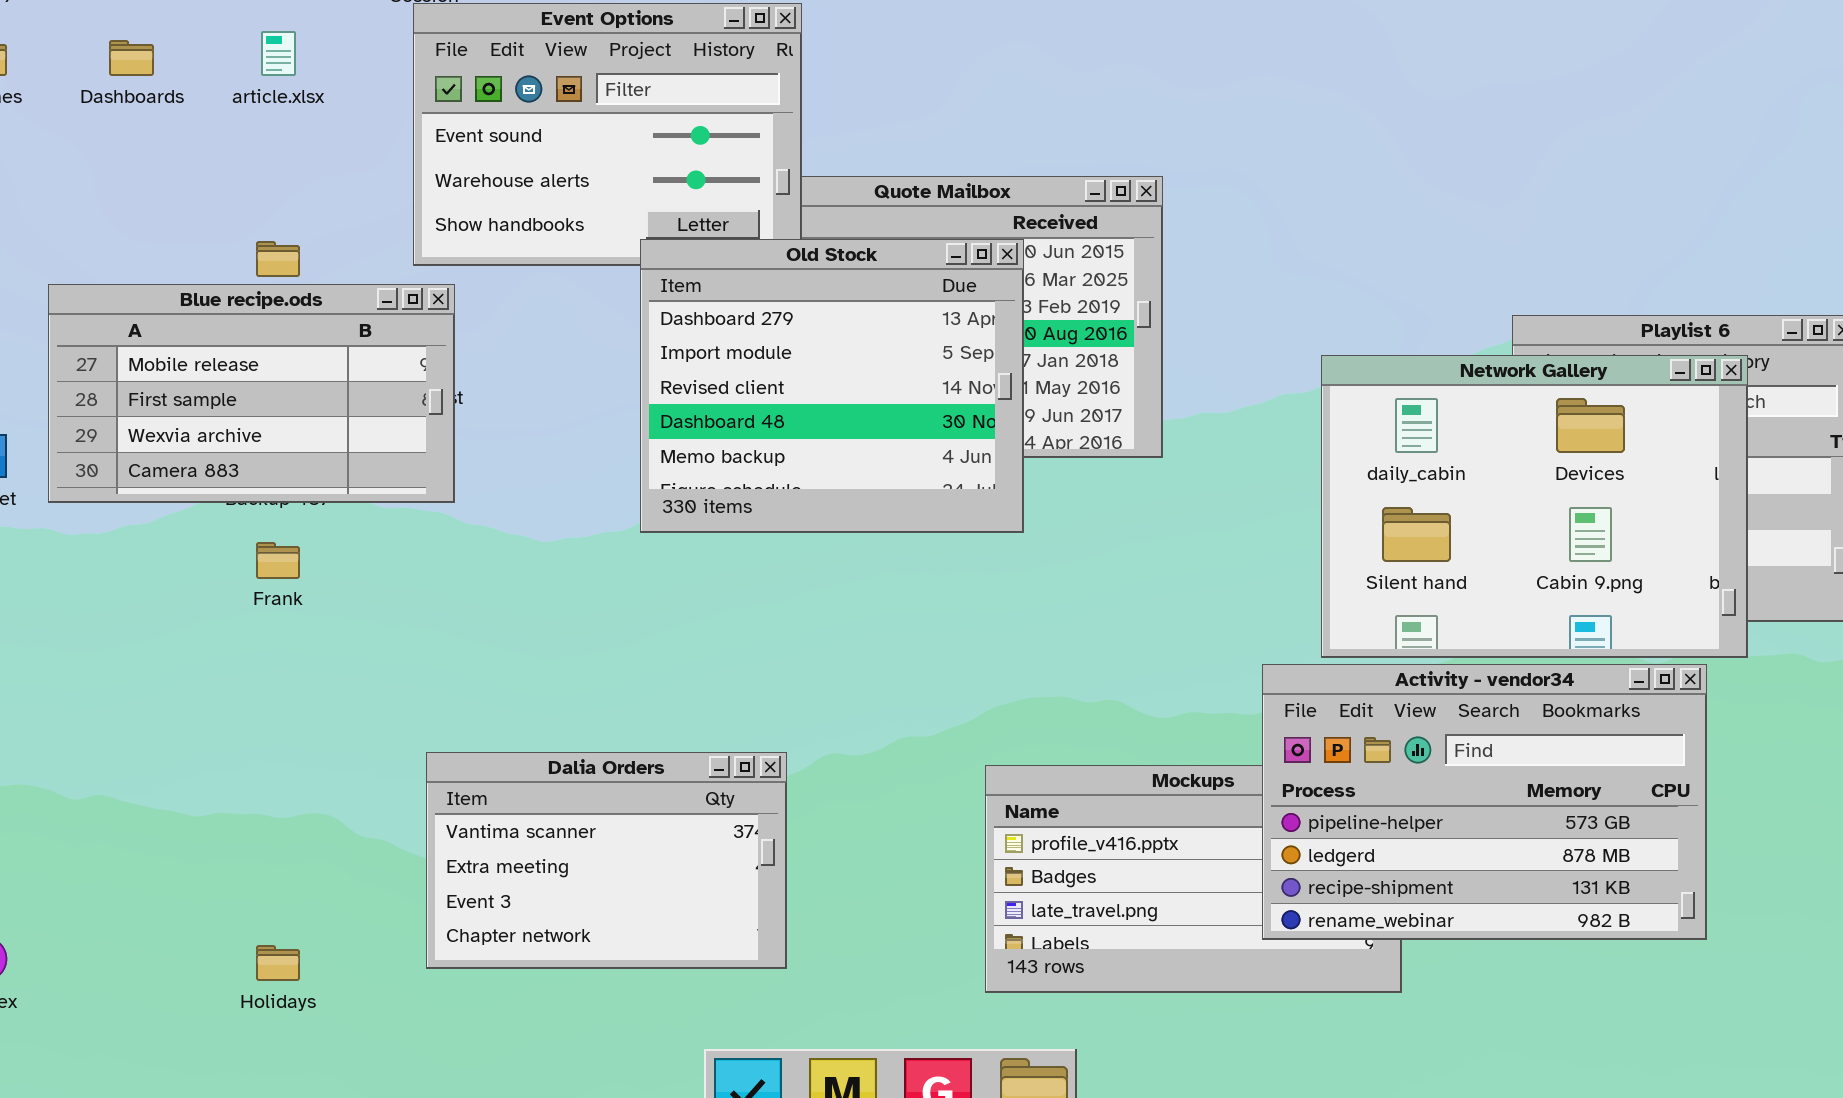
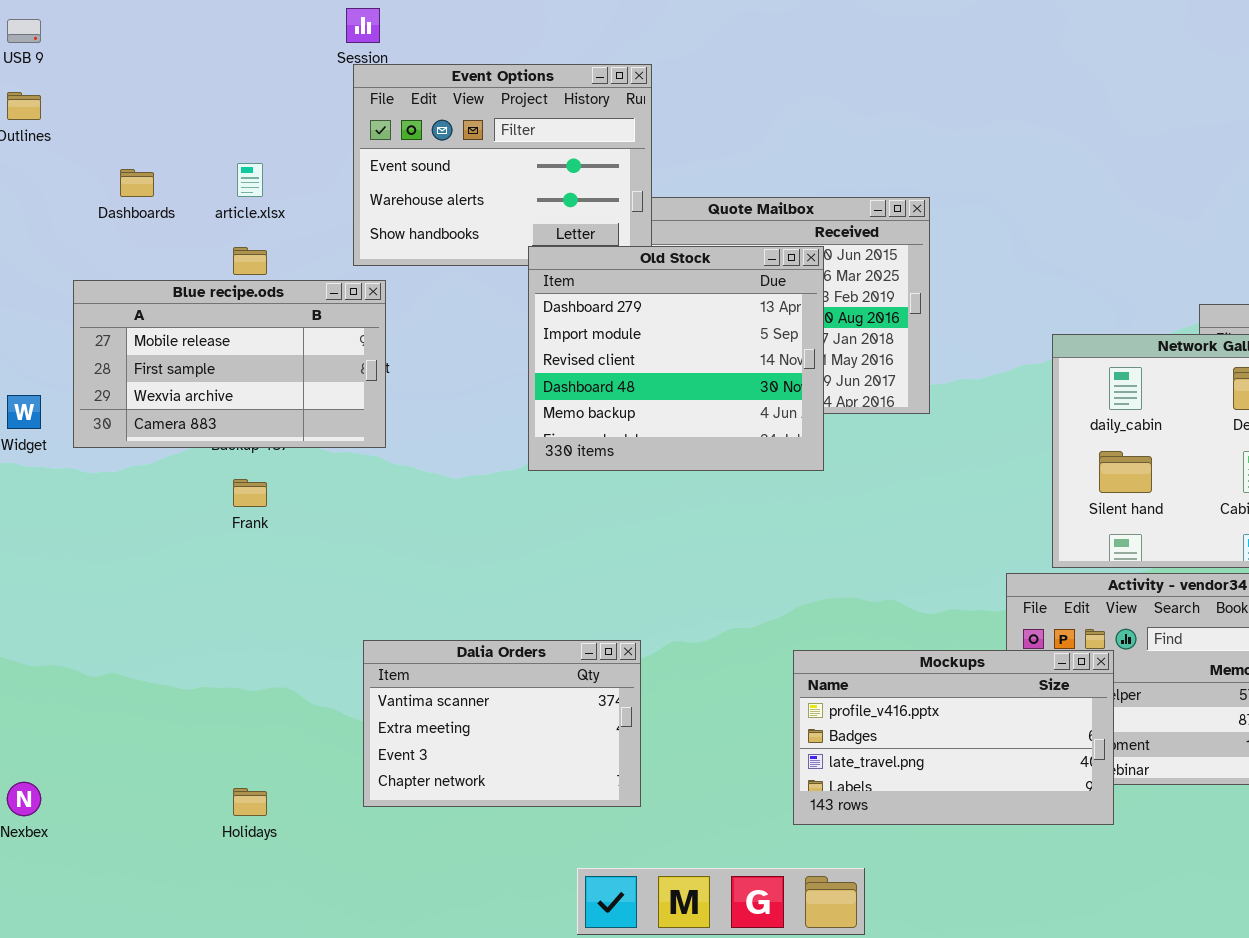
article.xlsx: [261,31,296,76] -> [237,163,263,197], moved
Dashboards: [109,40,154,76] -> [120,169,154,197], moved
Mockups: [985,765,1402,993] -> [793,650,1114,825], raised

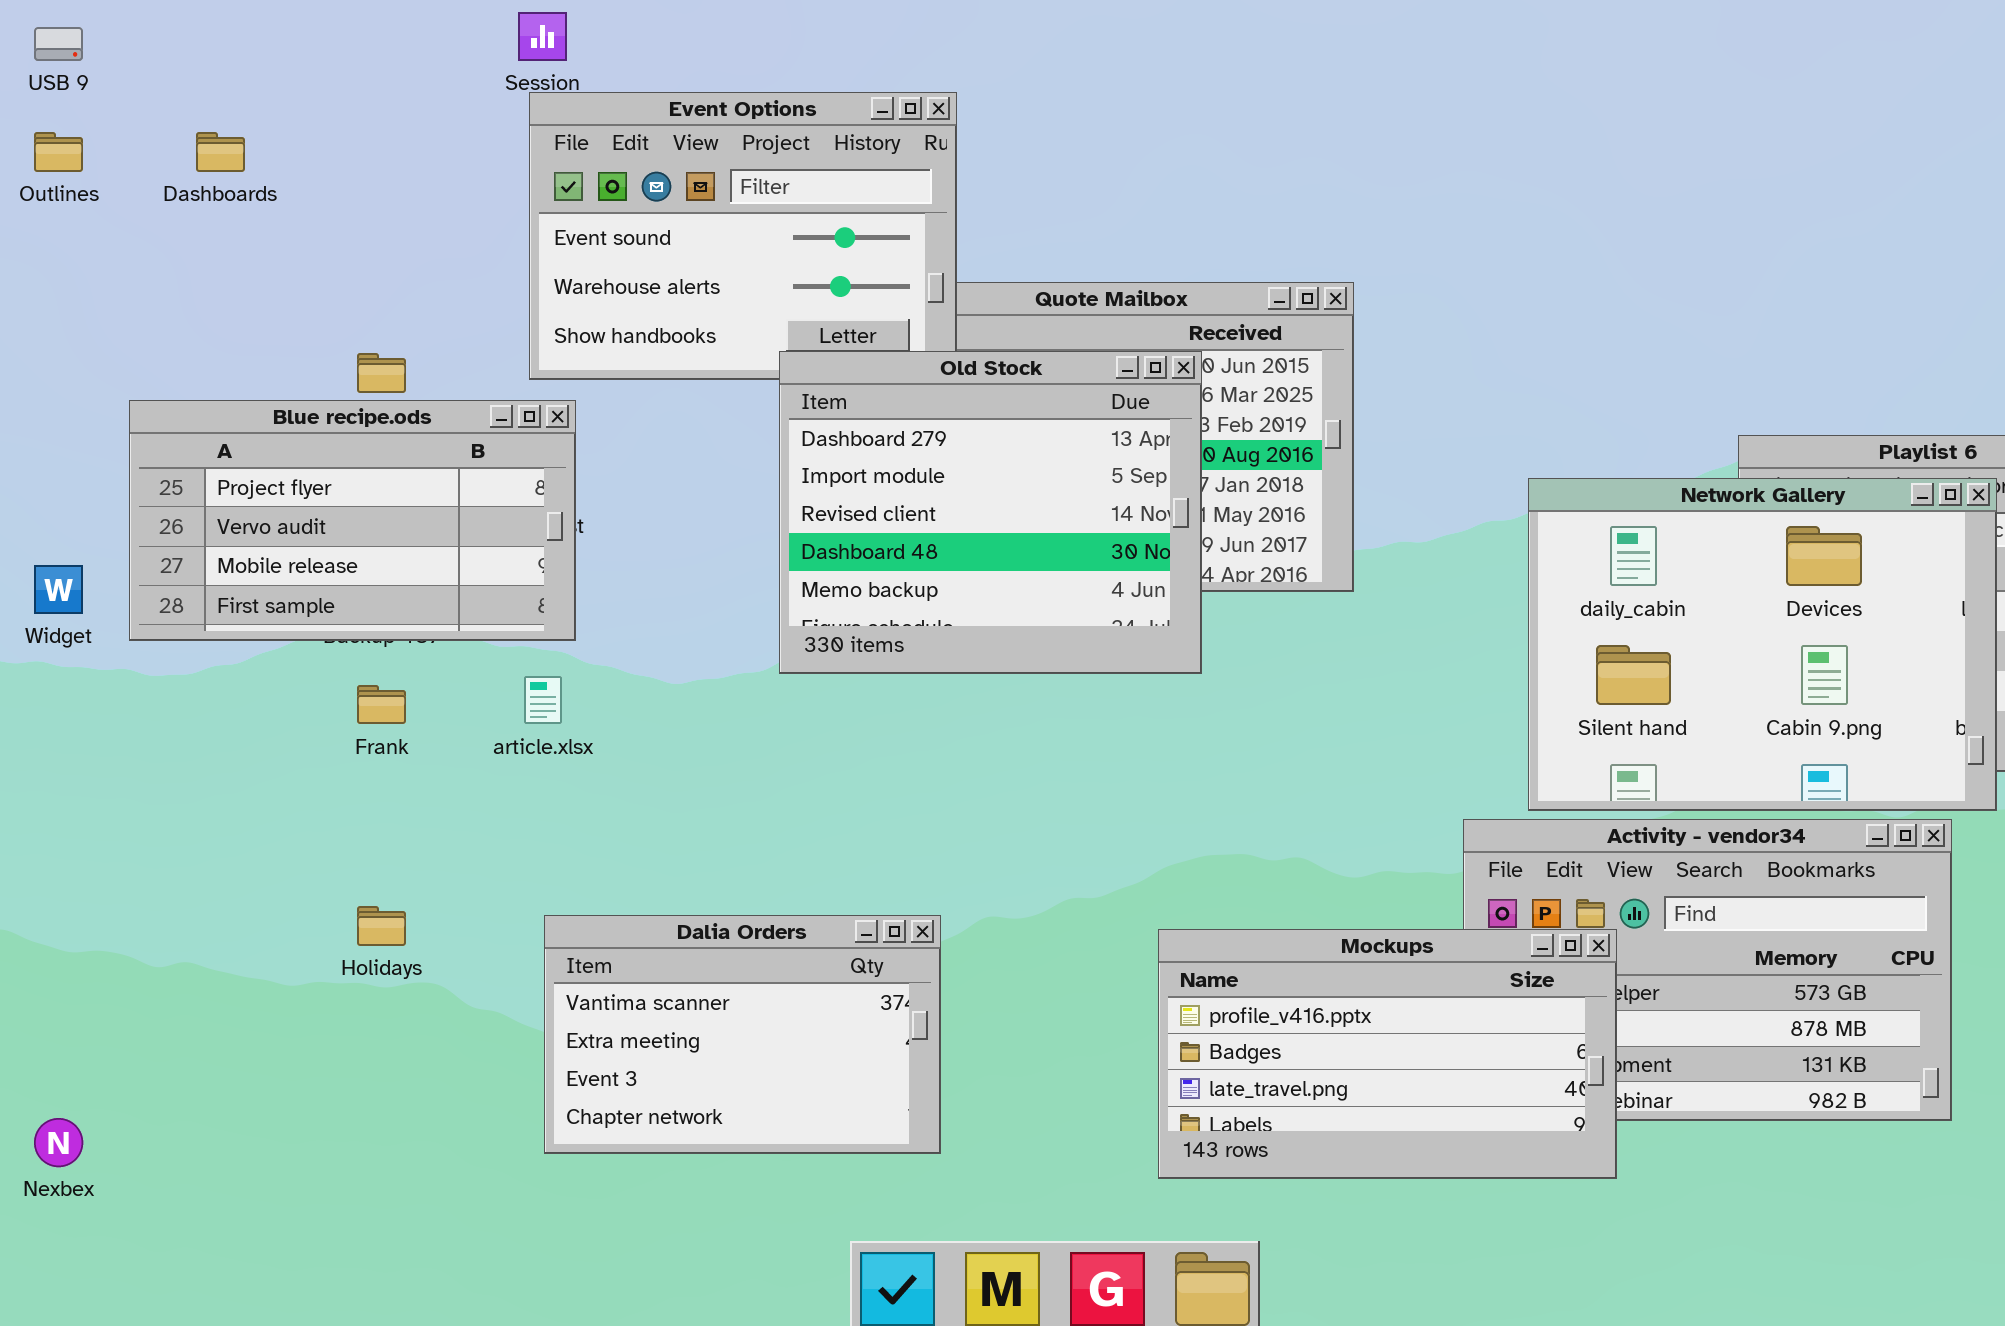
article.xlsx: [237,163,263,197] -> [524,676,562,724], moved
Dashboards: [120,169,154,197] -> [196,132,245,172], moved
Blue recipe.ods: [73,280,386,448] -> [129,400,576,641], scrolled up 2 rows
Holidays: [233,788,267,816] -> [357,906,406,946], moved

